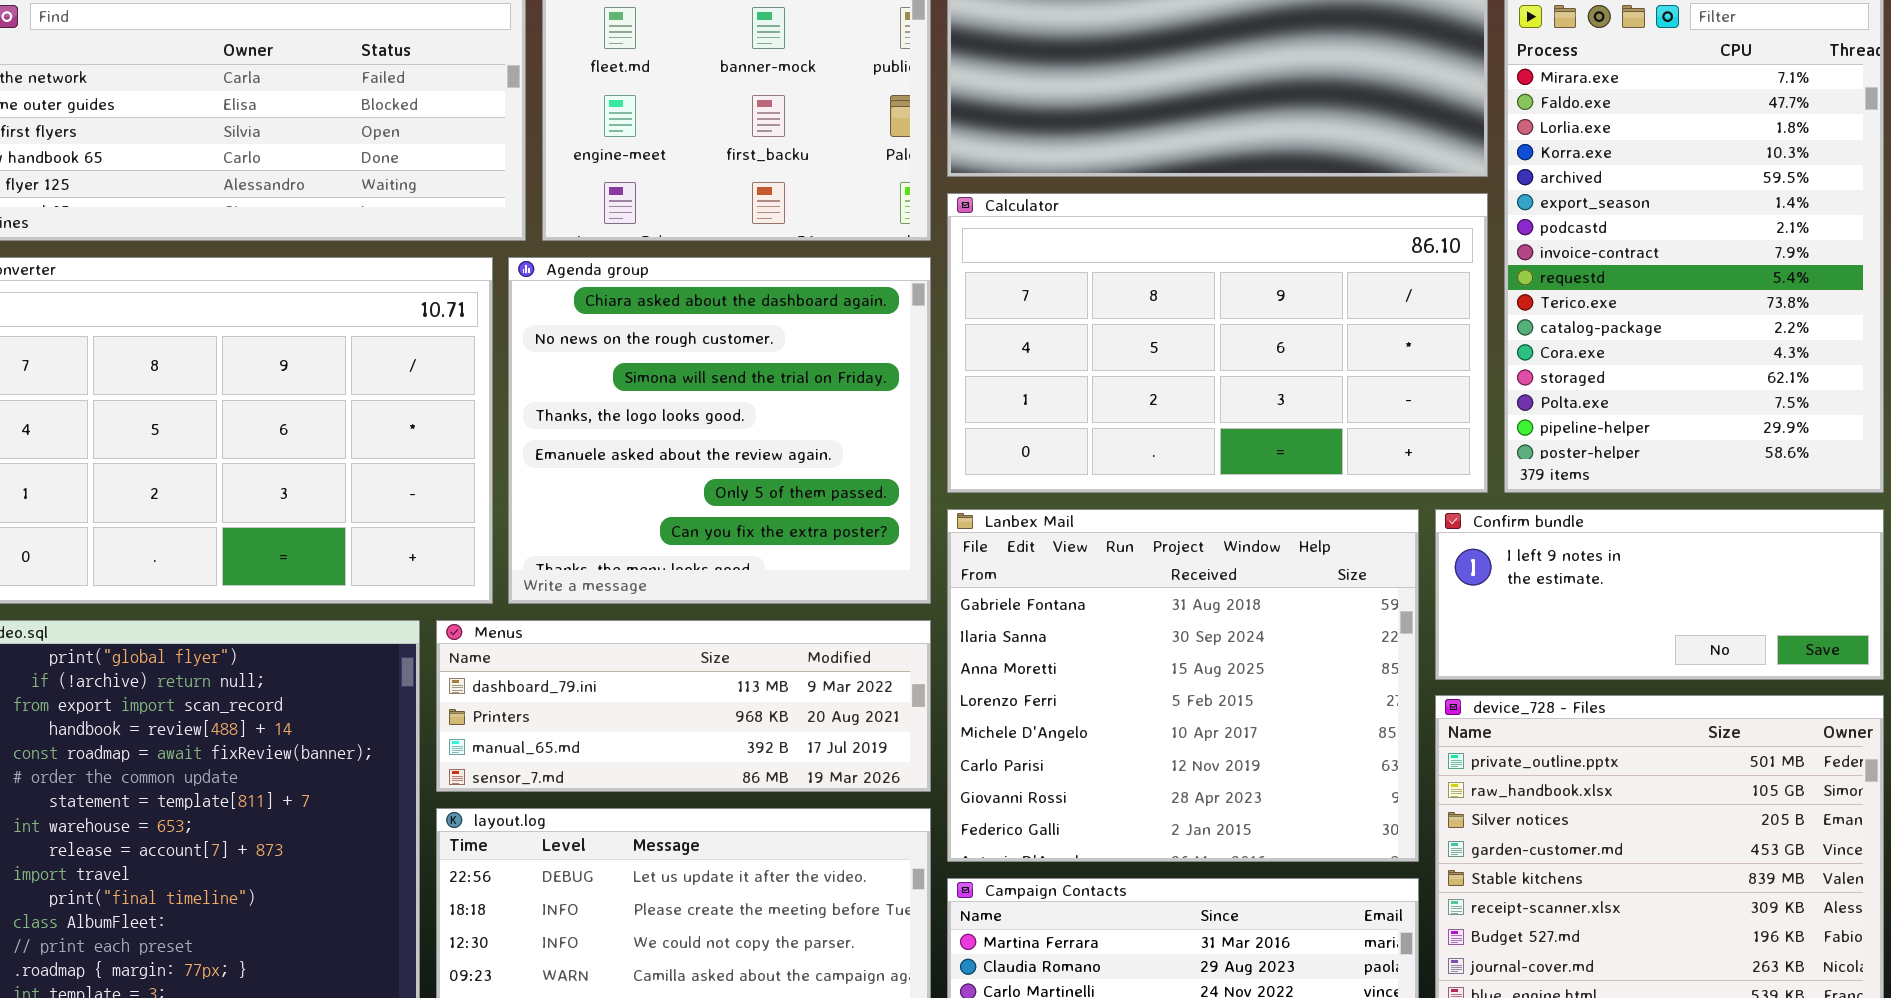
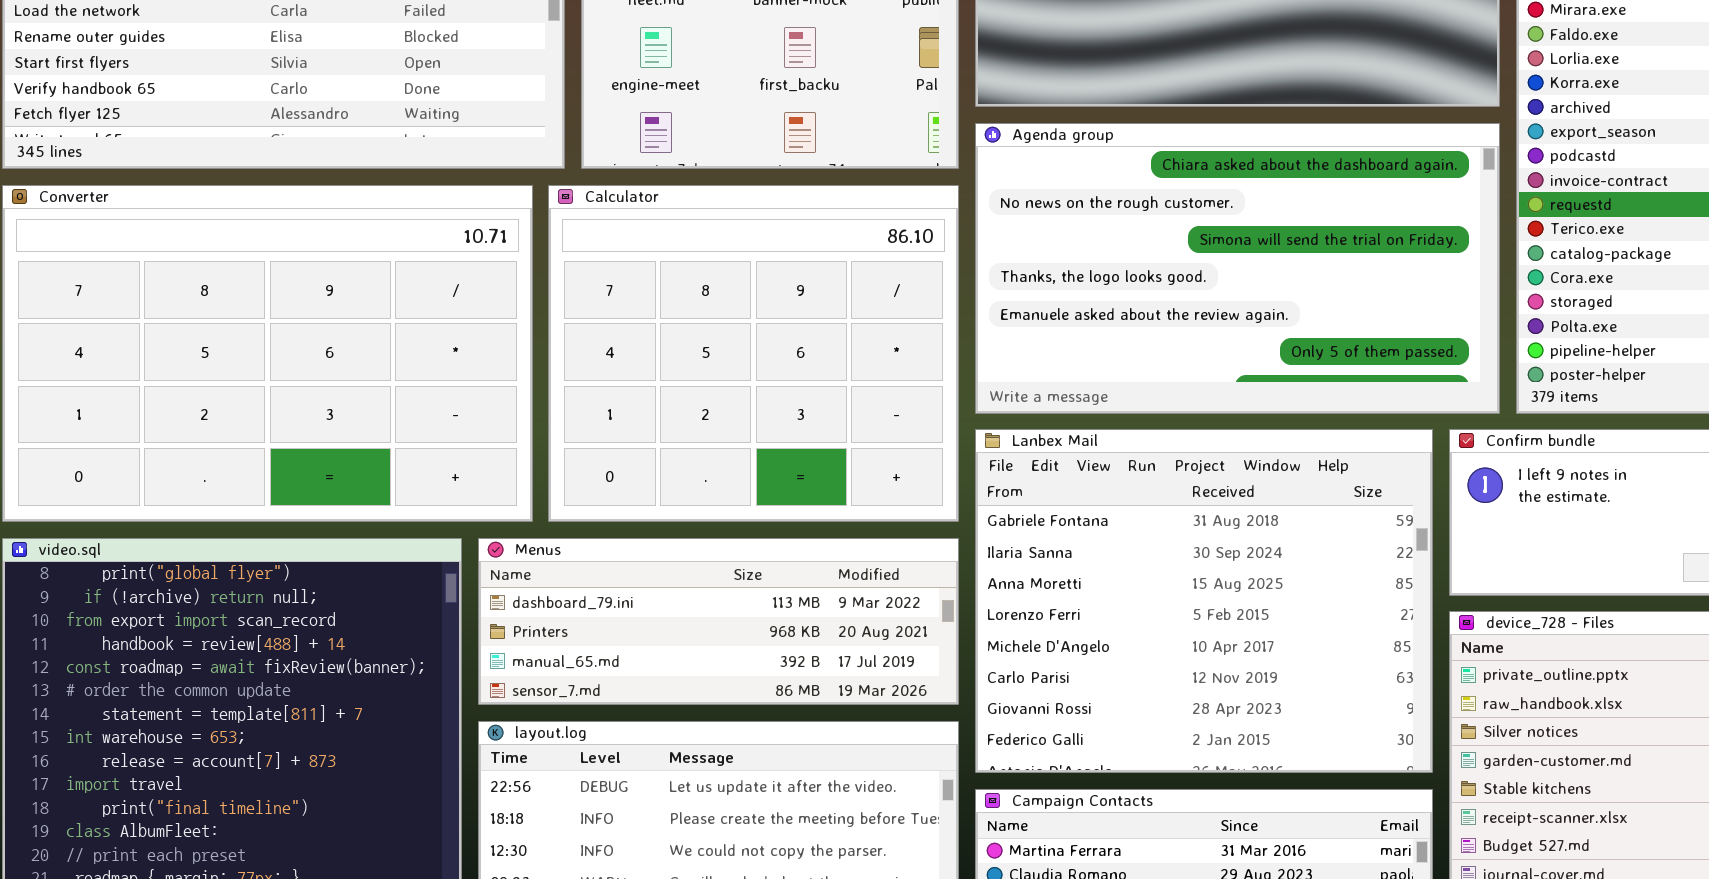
Calculator: [947,193,1488,493] -> [548,185,959,522], moved, resized
Agenda group: [508,257,931,604] -> [975,123,1500,414], moved, resized

